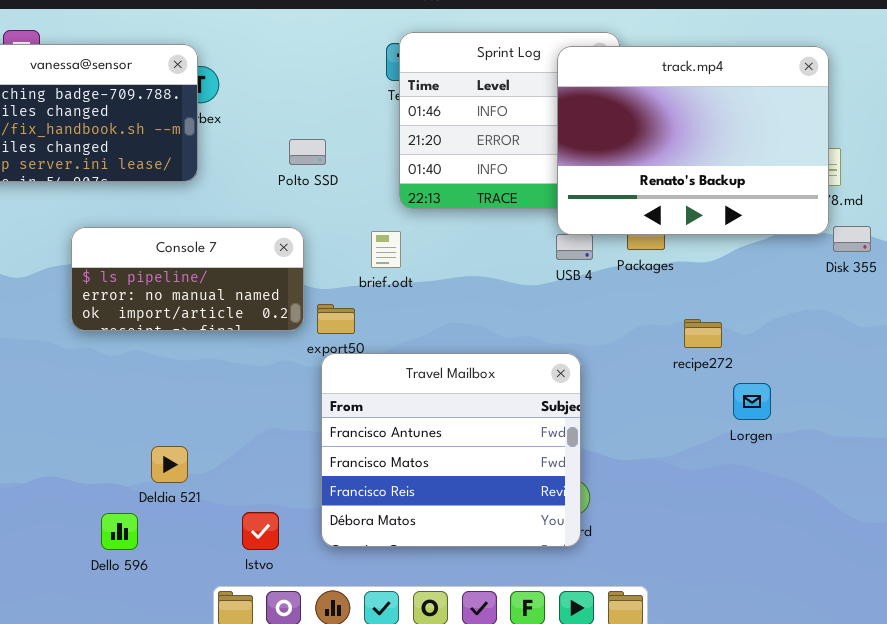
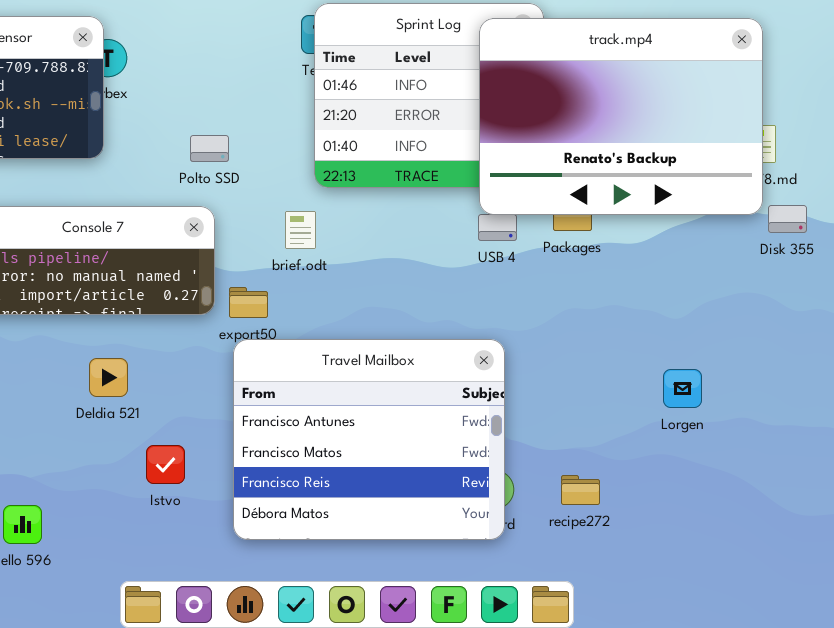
Polto SSD: [289,139,326,165] -> [190,135,229,162], moved
recipe272: [684,319,722,348] -> [561,475,600,505], moved
Deldia 521: [151,446,188,483] -> [89,358,128,397], moved
Istvo: [242,512,279,550] -> [146,445,185,484], moved

